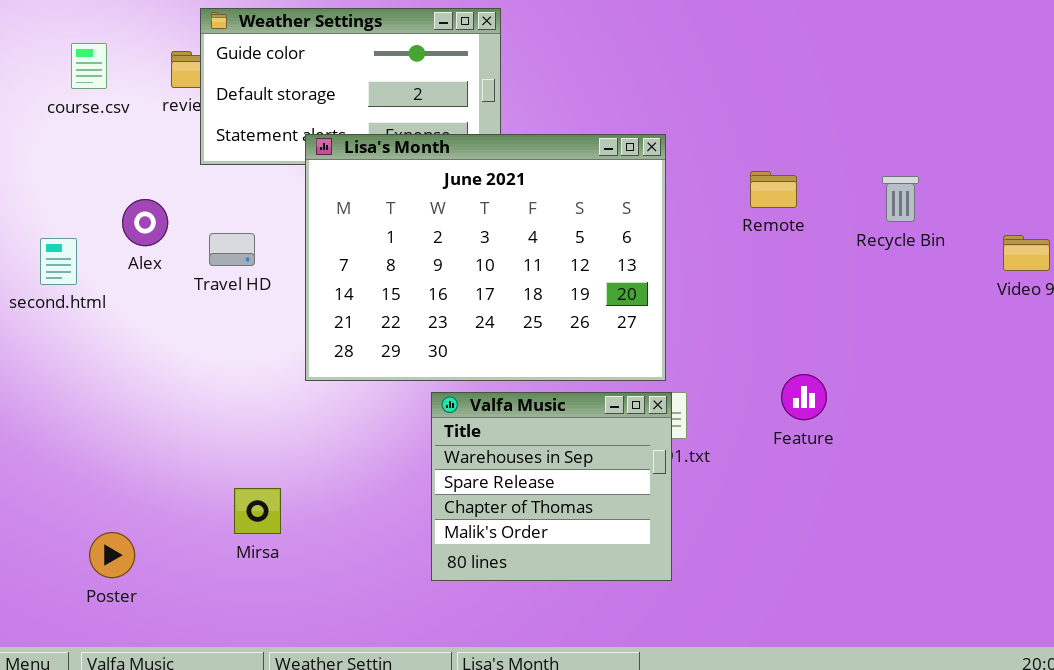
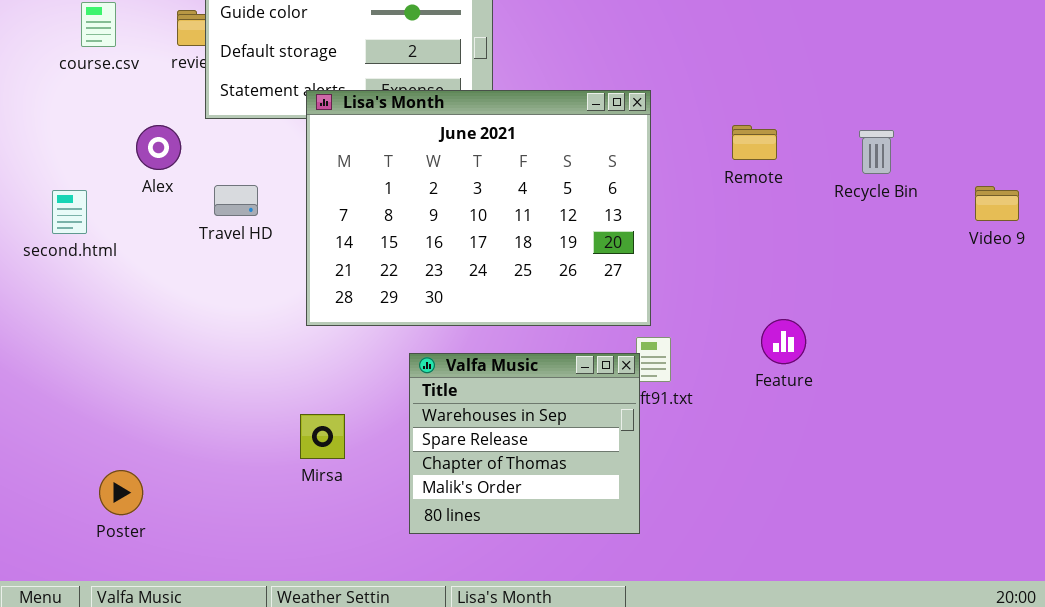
Alex: [122,199,168,246] -> [136,125,181,170], moved
Valfa Music: [431,392,672,581] -> [409,353,640,534], moved
Mirsa: [234,488,281,534] -> [300,414,345,459], moved

